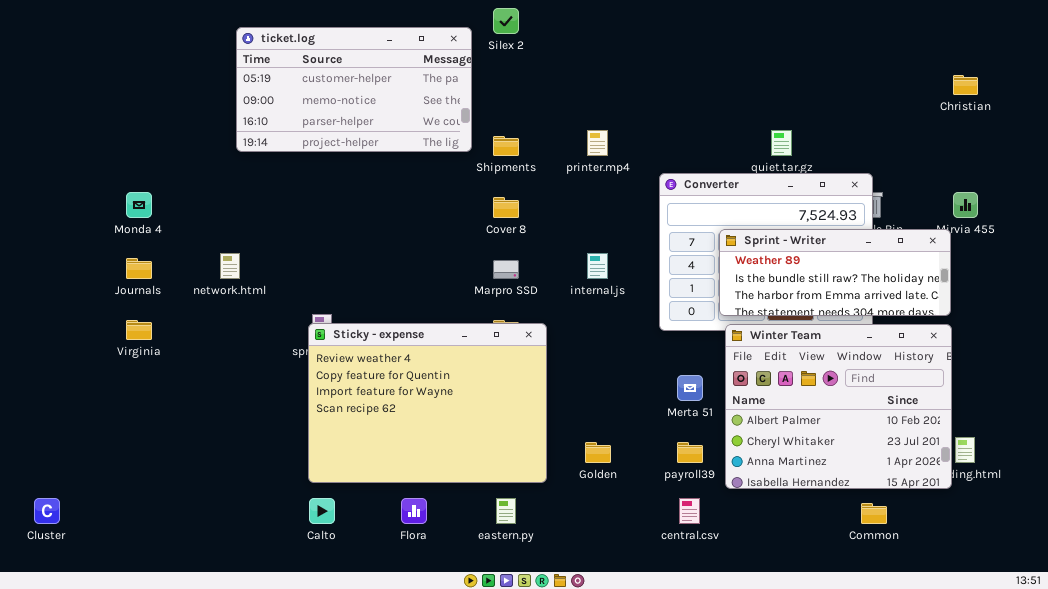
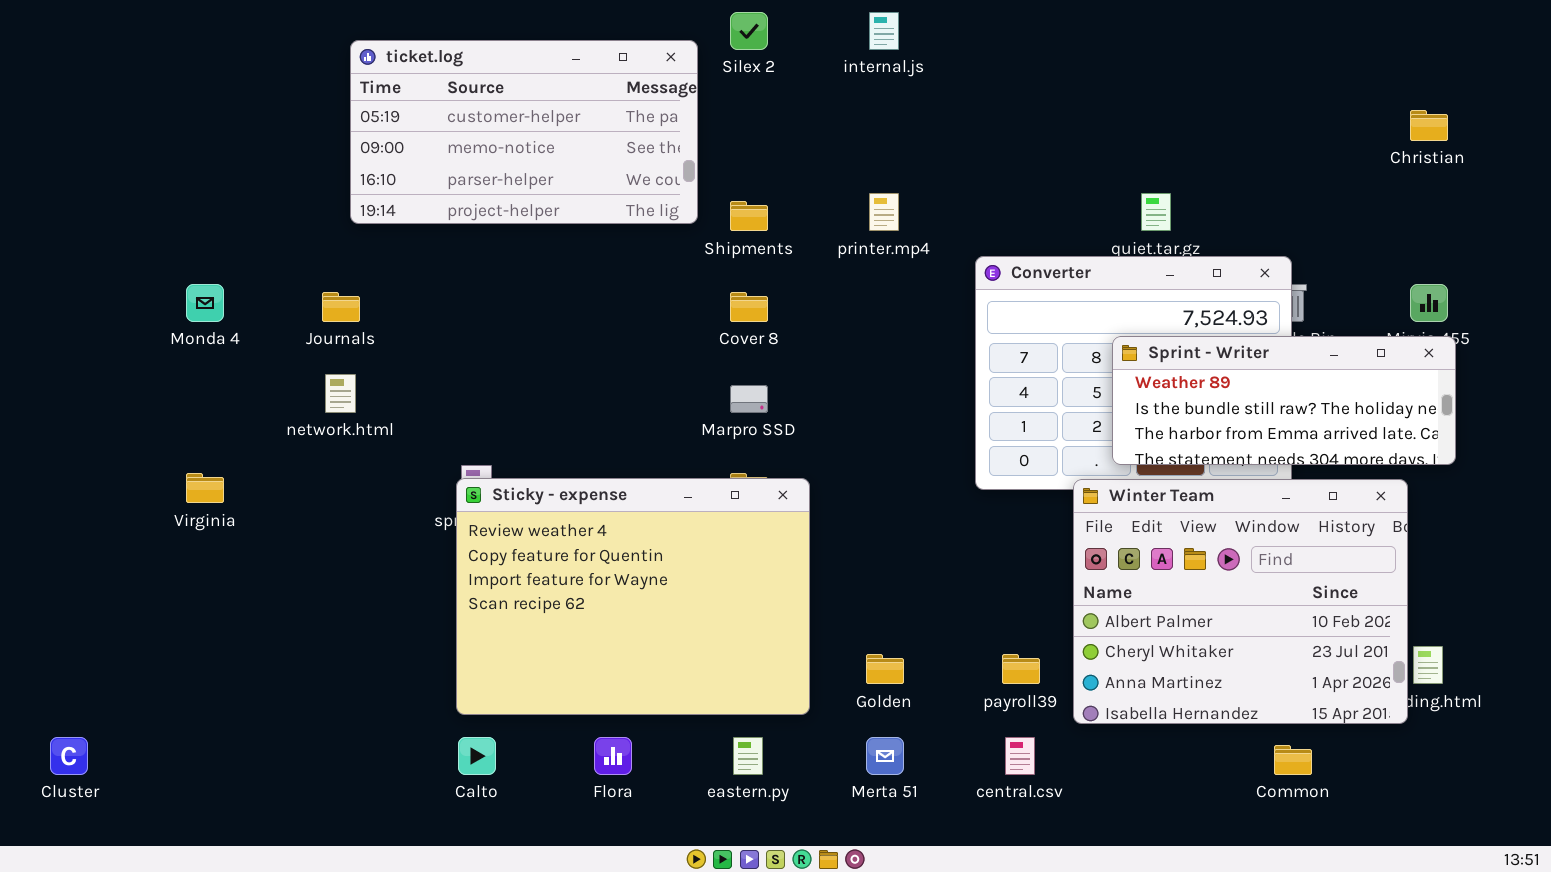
Sprint - Writer: [719,229,951,316] -> [1112,336,1456,465], moved
internal.js: [587,253,608,279] -> [869,12,899,50], moved
Journals: [126,258,152,279] -> [322,292,360,322], moved
Merta 51: [677,375,703,401] -> [866,737,904,775], moved

